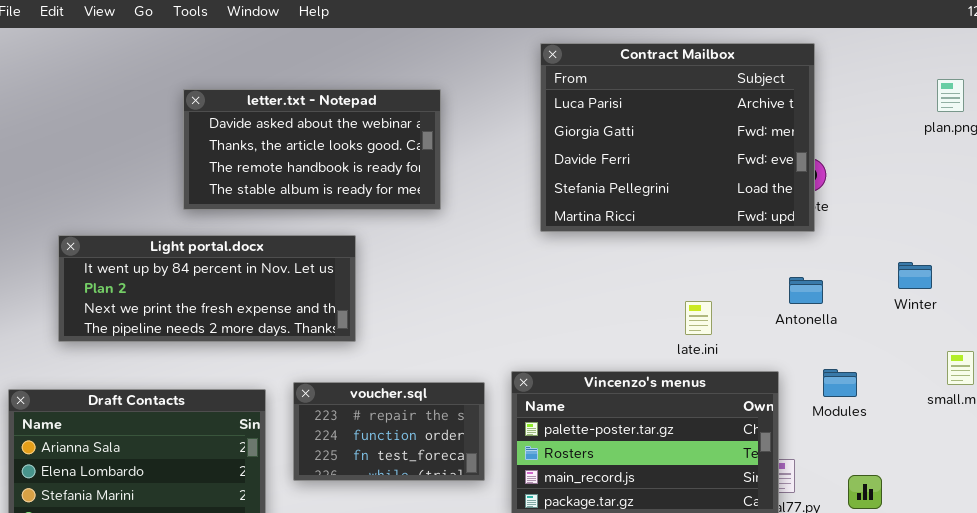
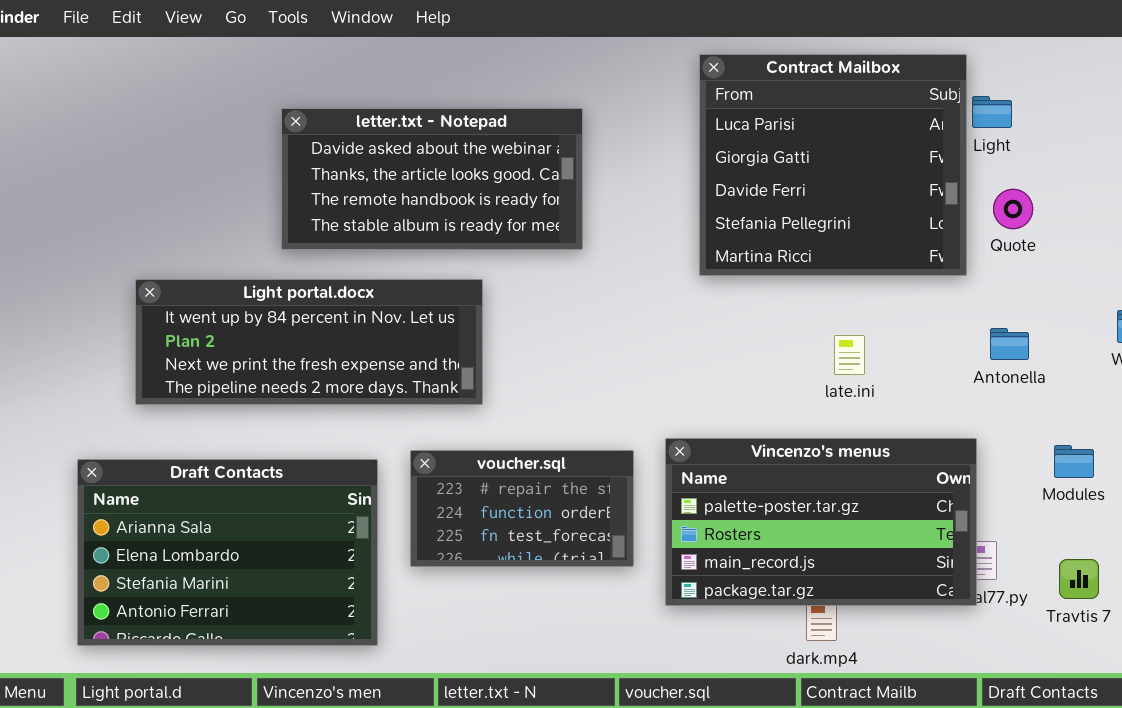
Contract Mailbox: [540,43,815,232] -> [699,54,967,276], resized
late.ini: [685,301,712,335] -> [834,335,865,375], moved
Modules: [823,369,857,397] -> [1054,445,1094,478], moved

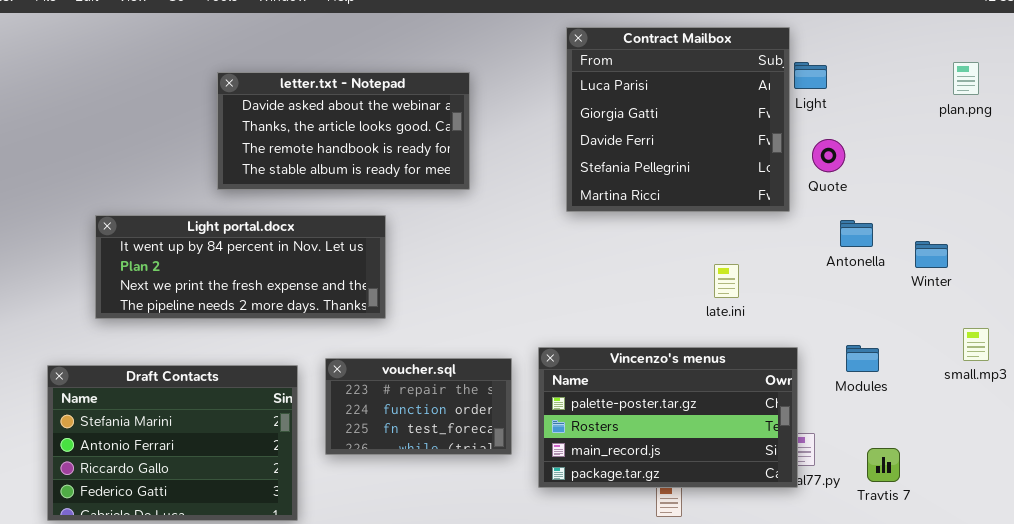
Antonella: [990,328,1029,360] -> [840,220,873,247], moved
late.ini: [834,335,865,375] -> [714,264,739,298], moved
Modules: [1054,445,1094,478] -> [846,345,879,372], moved
Draft Contacts: [77,459,378,646] -> [47,365,298,521], scrolled down 2 rows

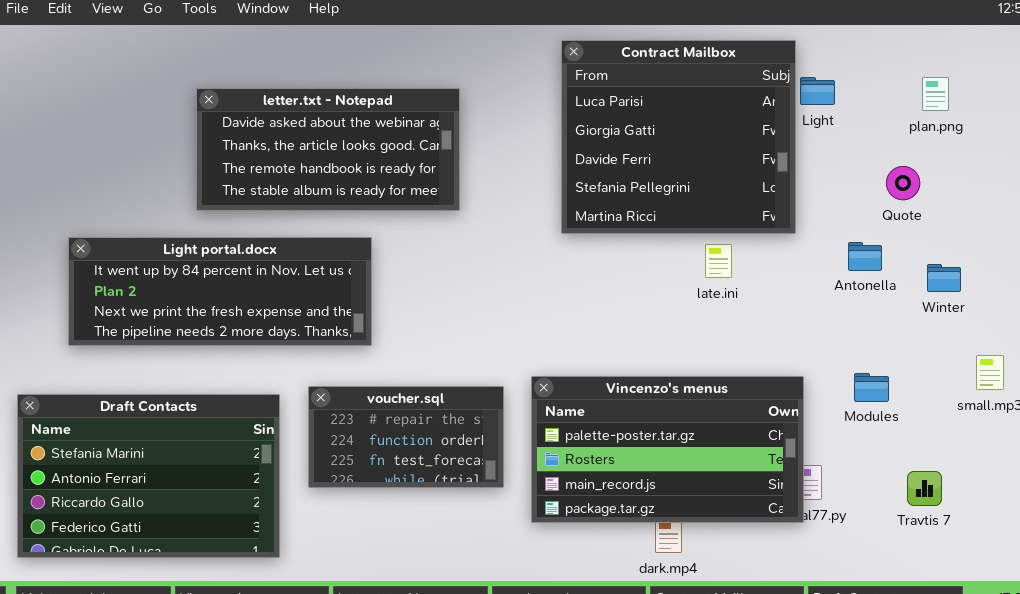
plan.png: [953,62,979,95] -> [922,77,949,111], moved
Quote: [812,139,845,172] -> [886,166,920,200], moved
late.ini: [714,264,739,298] -> [705,244,732,278], moved
Travtis 7: [867,448,900,482] -> [907,471,942,506], moved

